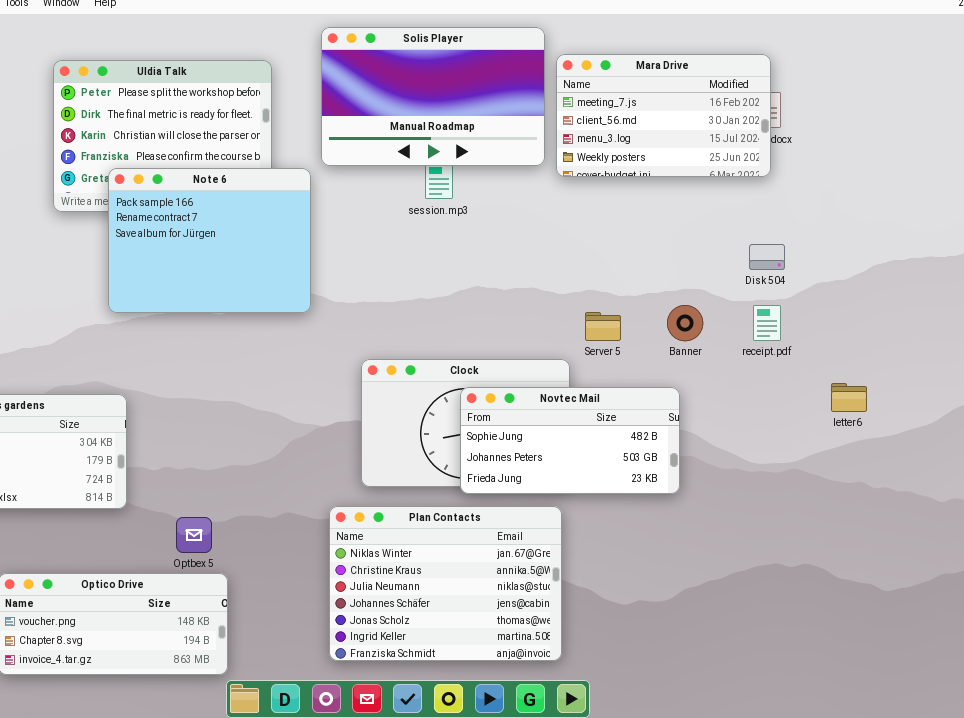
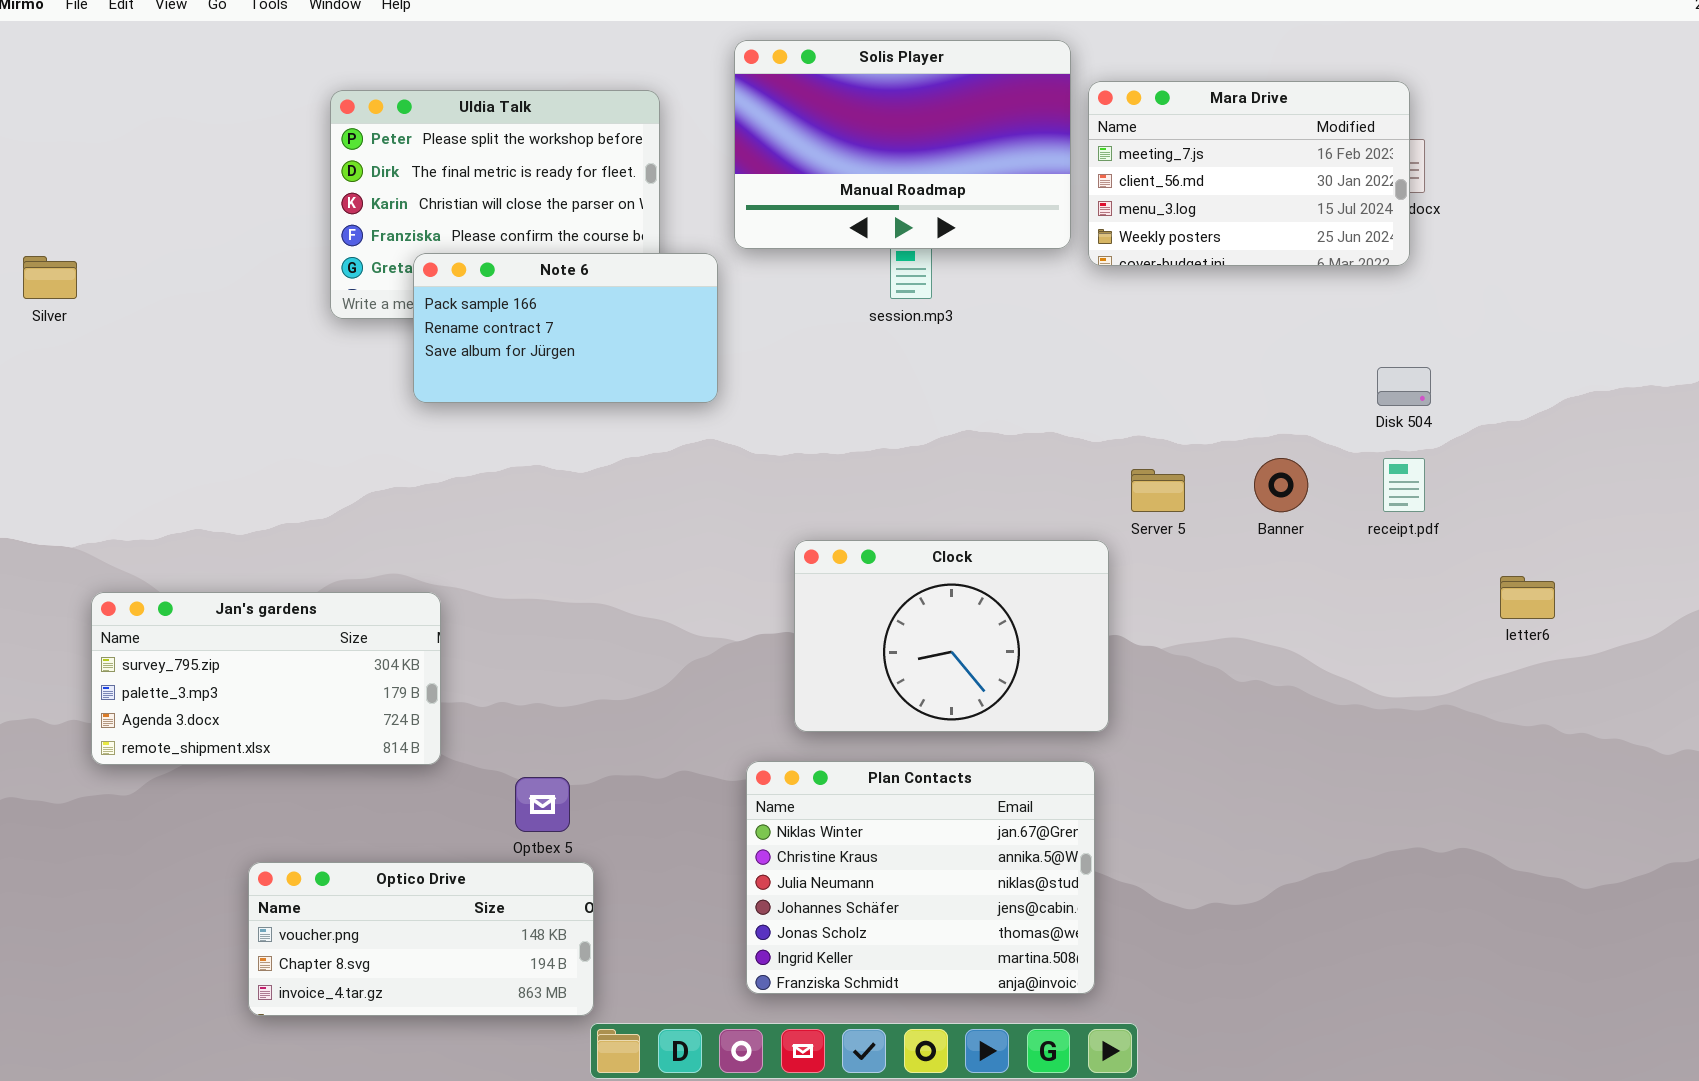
Note 6: [108,168,311,313] -> [413,253,718,403], resized
Novtec Mail: [460,387,680,494] -> none, closed

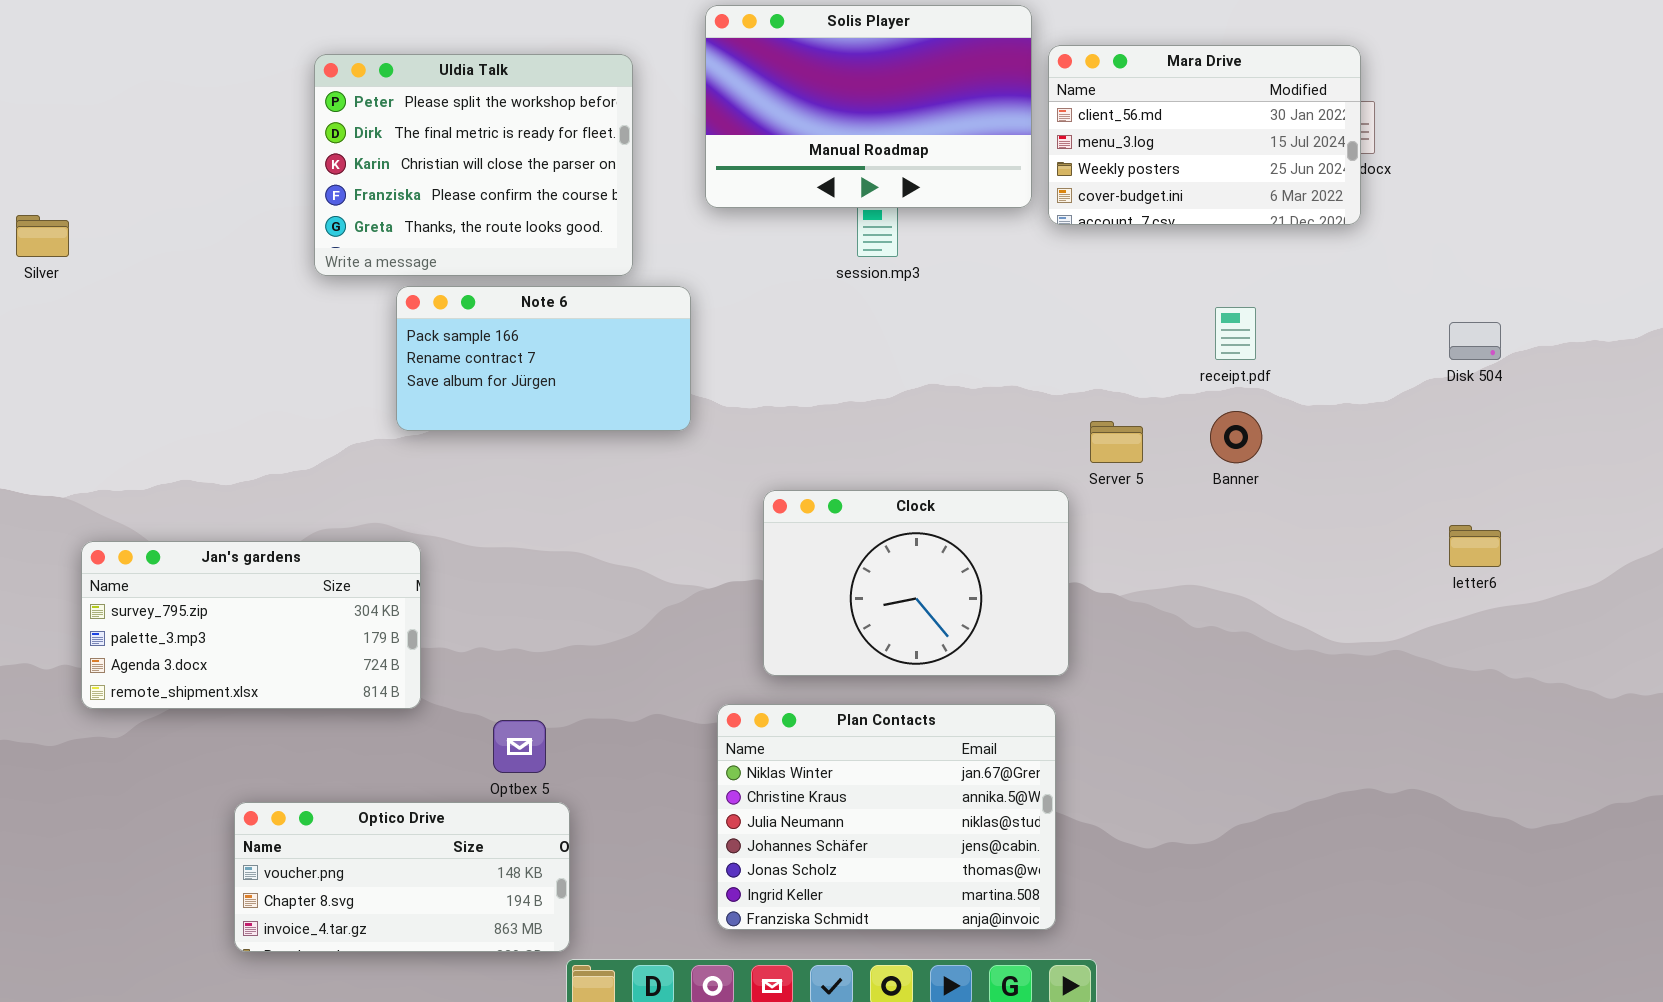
Mara Drive: [1088,81,1410,266] -> [1048,45,1361,225], scrolled down 1 row
Note 6: [413,253,718,403] -> [396,286,691,431], moved
Disk 504: [1377,367,1431,406] -> [1449,322,1501,360], moved
receipt.pdf: [1383,458,1425,512] -> [1215,307,1256,360], moved

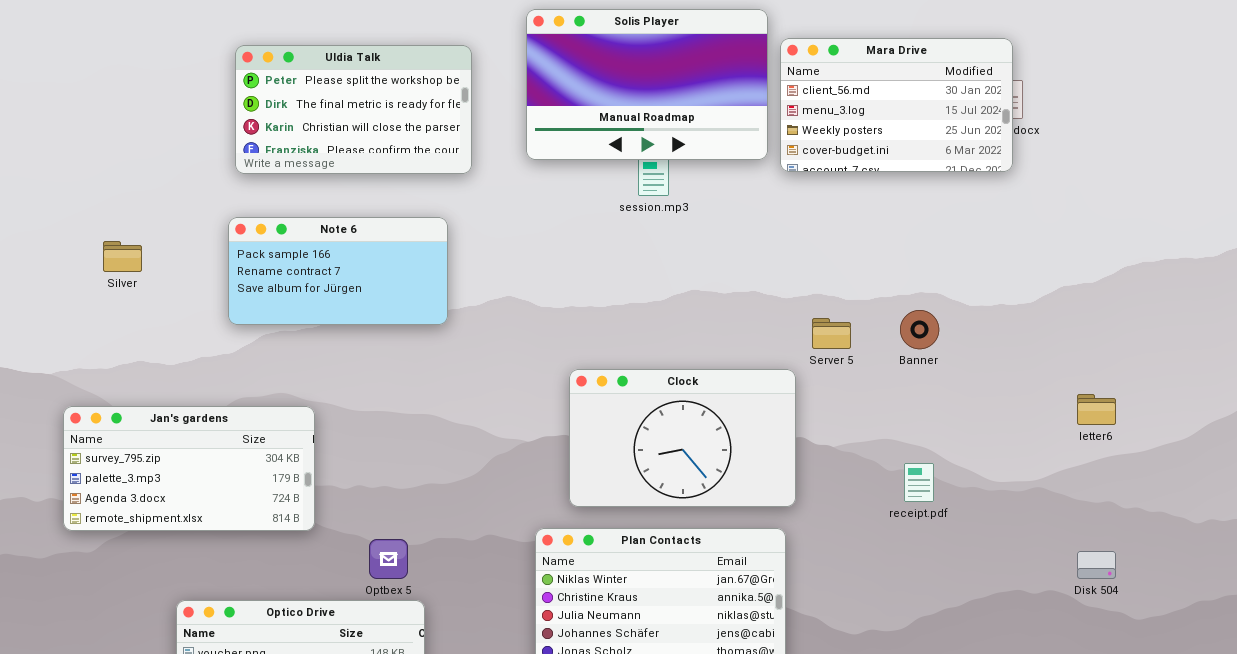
Uldia Talk: [314,54,633,276] -> [235,45,472,174], resized
Silver: [16,215,69,257] -> [103,241,142,272], moved
Note 6: [396,286,691,431] -> [228,217,448,325], moved
receipt.pdf: [1215,307,1256,360] -> [904,463,934,502], moved
Disk 504: [1449,322,1501,360] -> [1077,551,1116,579], moved

